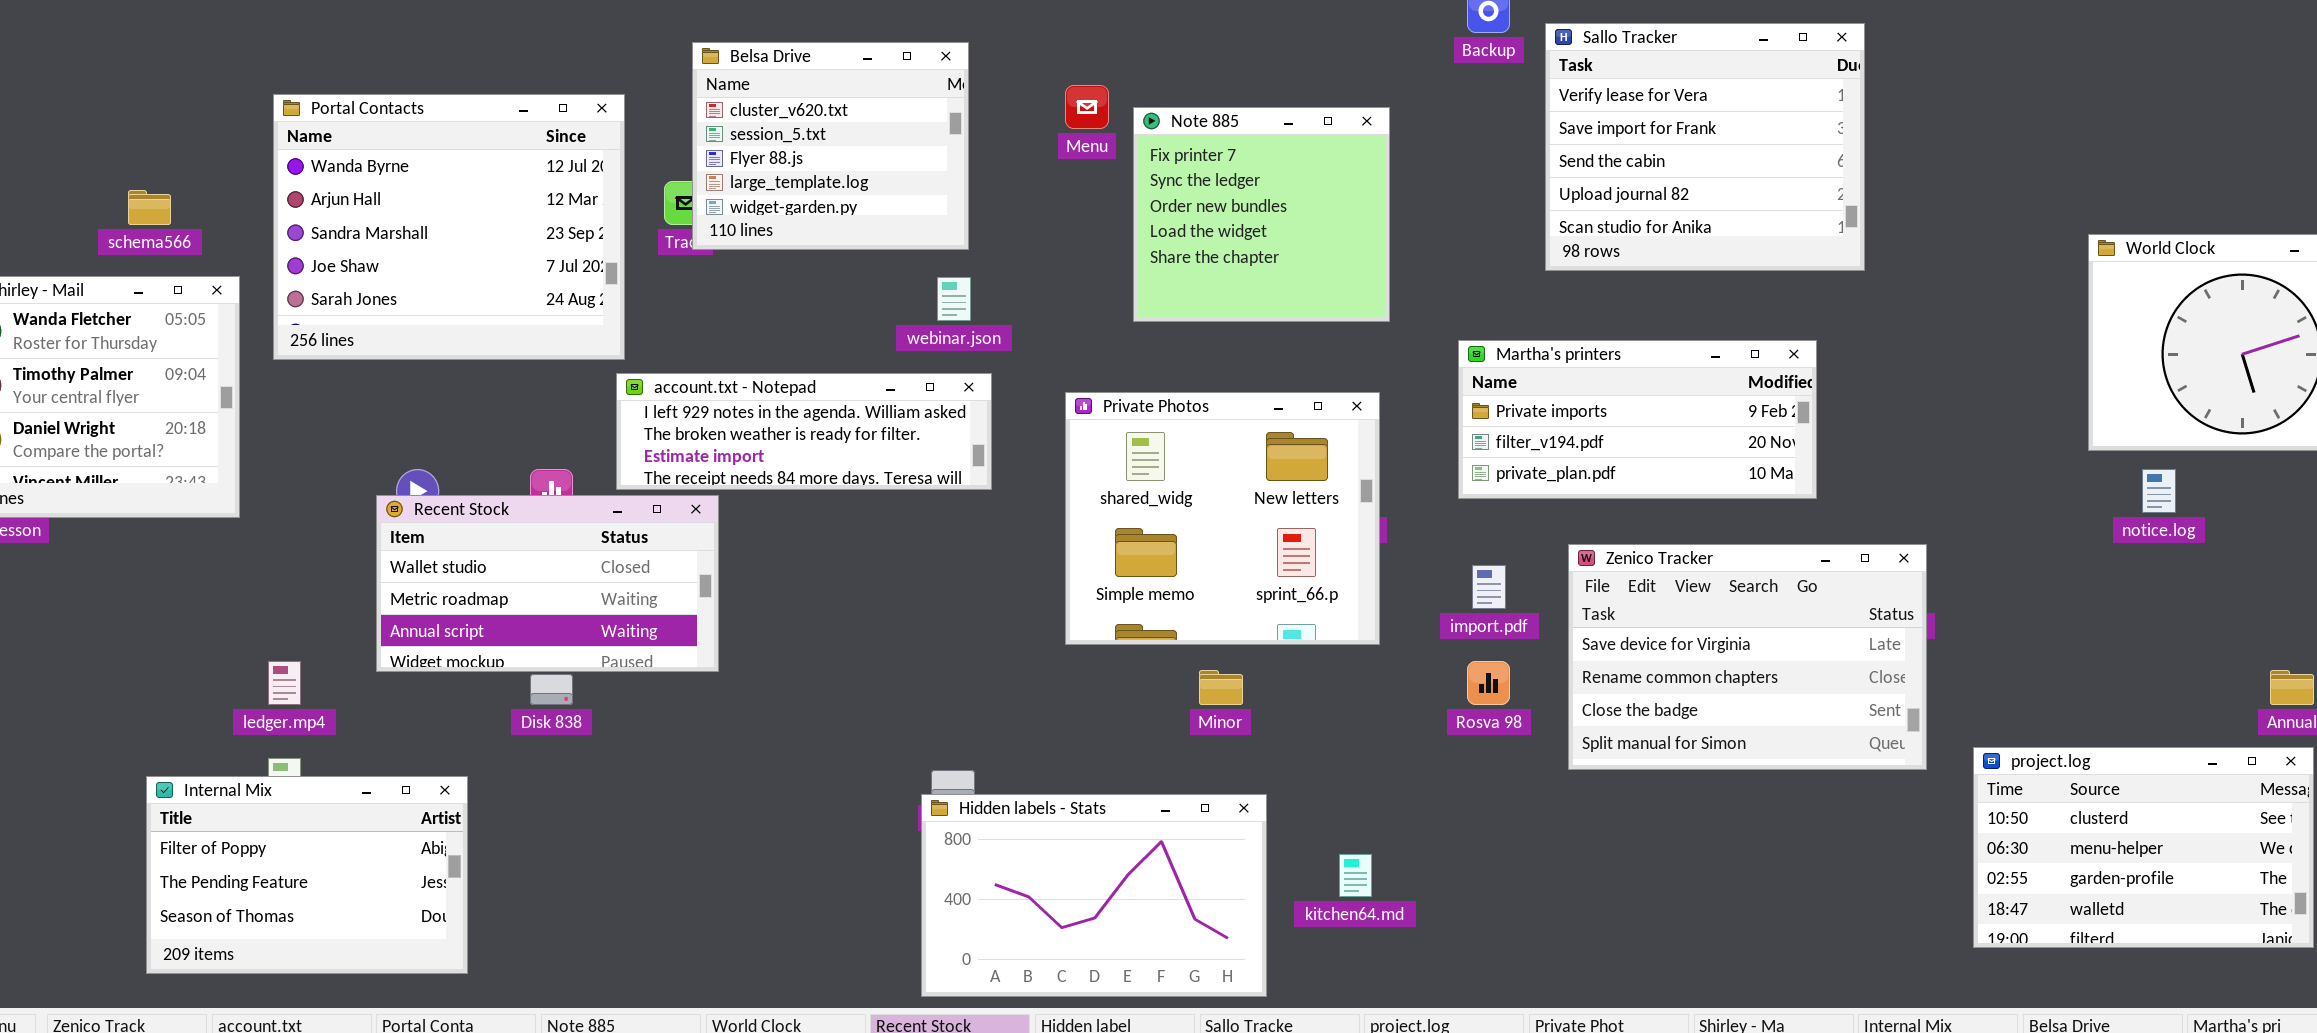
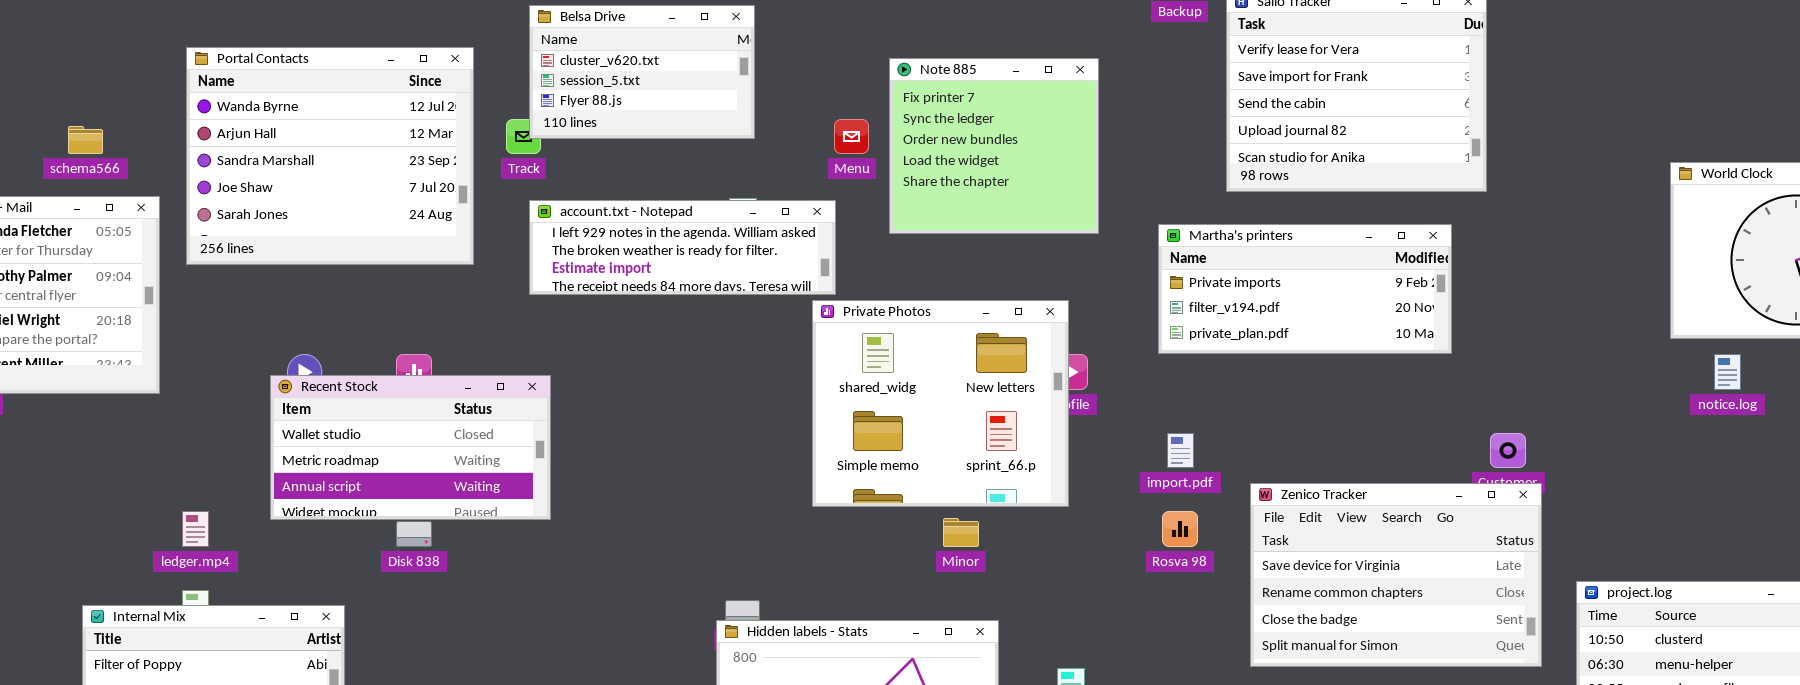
Belsa Drive: [692,42,969,250] -> [529,5,755,139], resized
Menu: [1065,85,1109,129] -> [834,119,869,154], moved
Martha's printers: [1458,340,1817,499] -> [1158,224,1452,354], moved
account.txt - Notepad: [616,373,992,490] -> [529,200,836,295], moved
Private Photos: [1065,392,1380,645] -> [812,300,1069,507], moved
Zenico Tracker: [1568,544,1927,770] -> [1250,483,1542,667], moved

